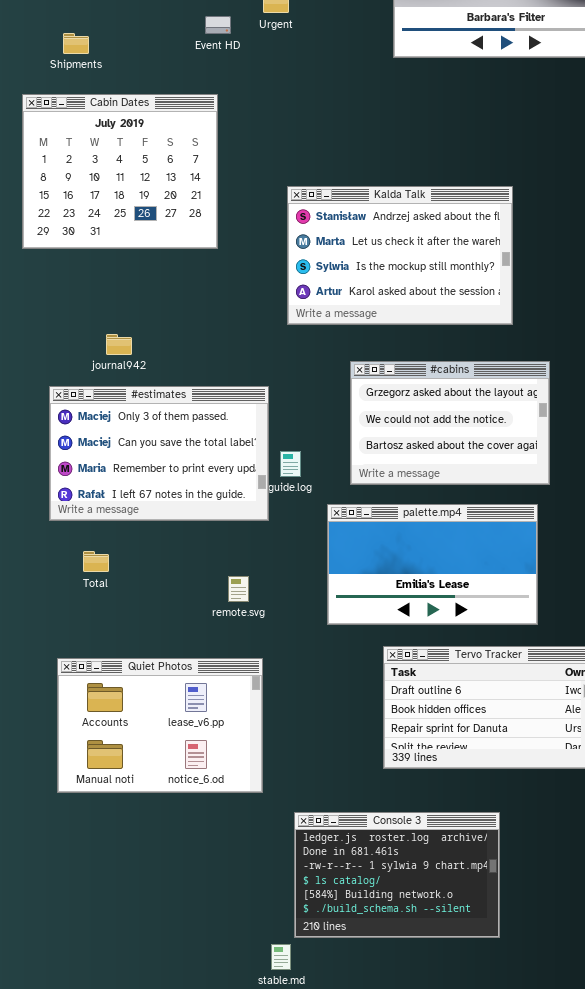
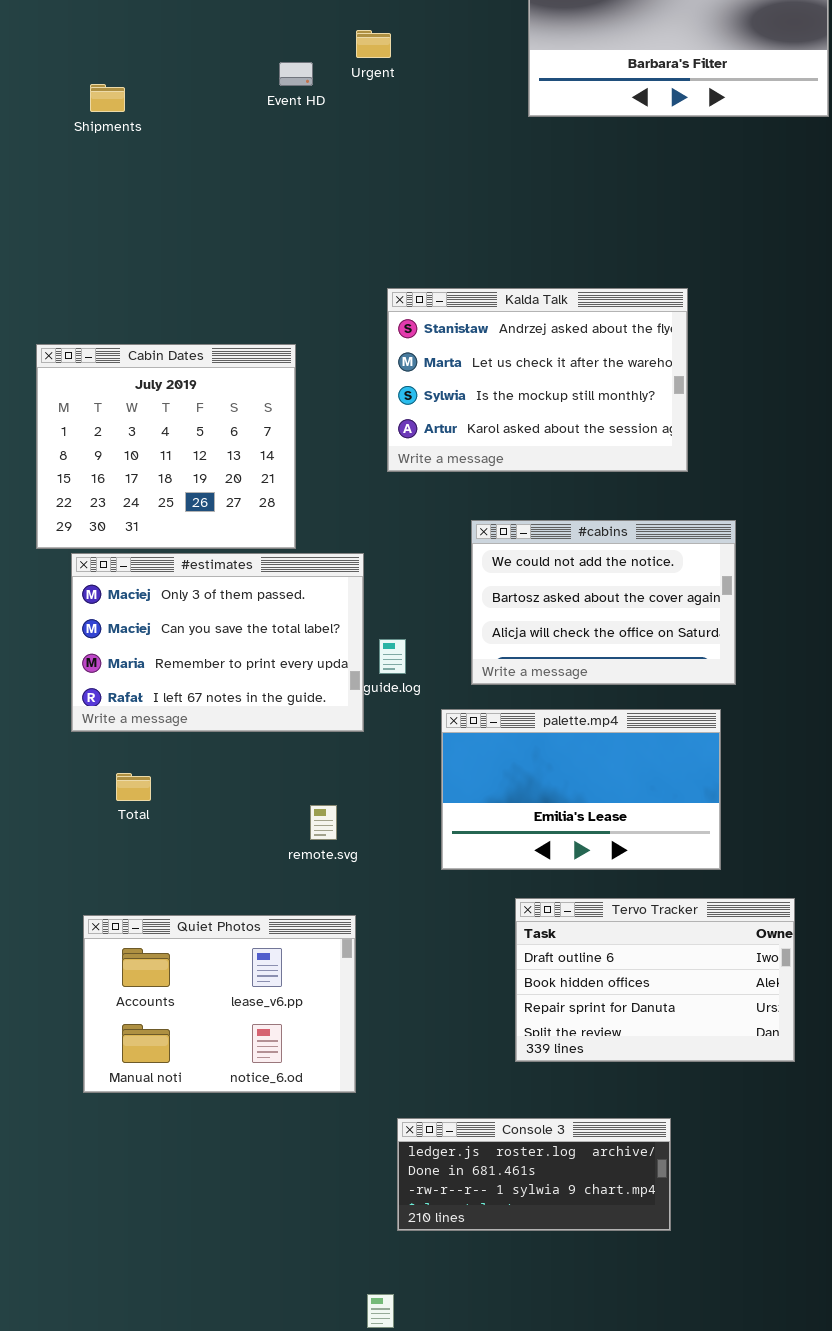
Cabin Dates: [22,94,218,249] -> [36,344,296,549], moved
#cabins: [350,361,550,485] -> [471,520,736,685], scrolled down 1 row
Console 3: [294,812,500,938] -> [397,1118,671,1231], resized

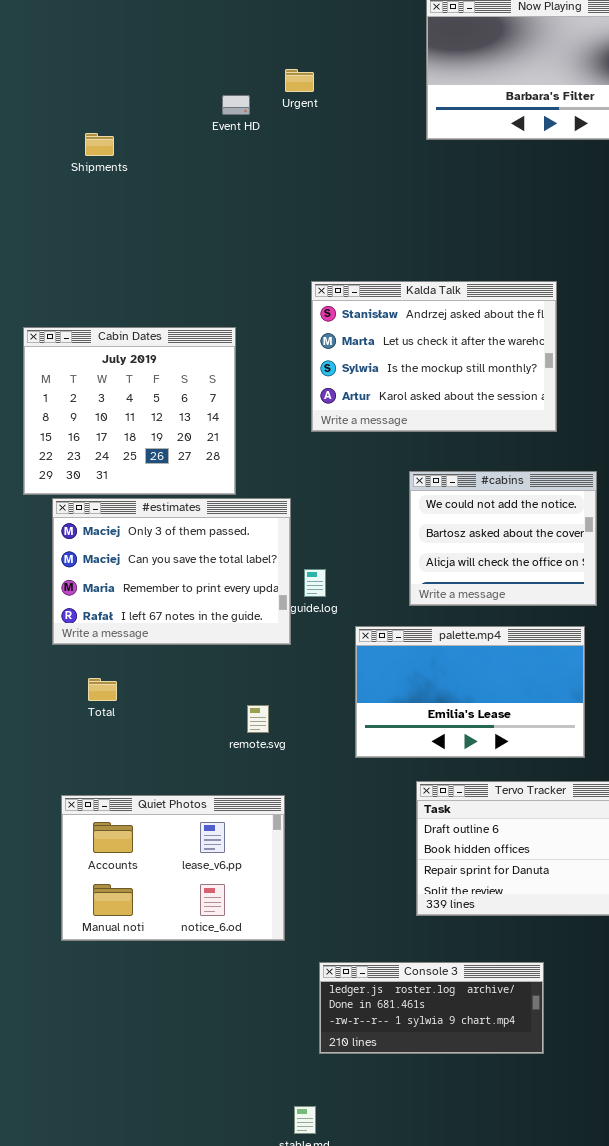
Shipments: [90,84,125,112] -> [85,133,114,156], moved
#cabins: [471,520,736,685] -> [409,471,597,606], resized

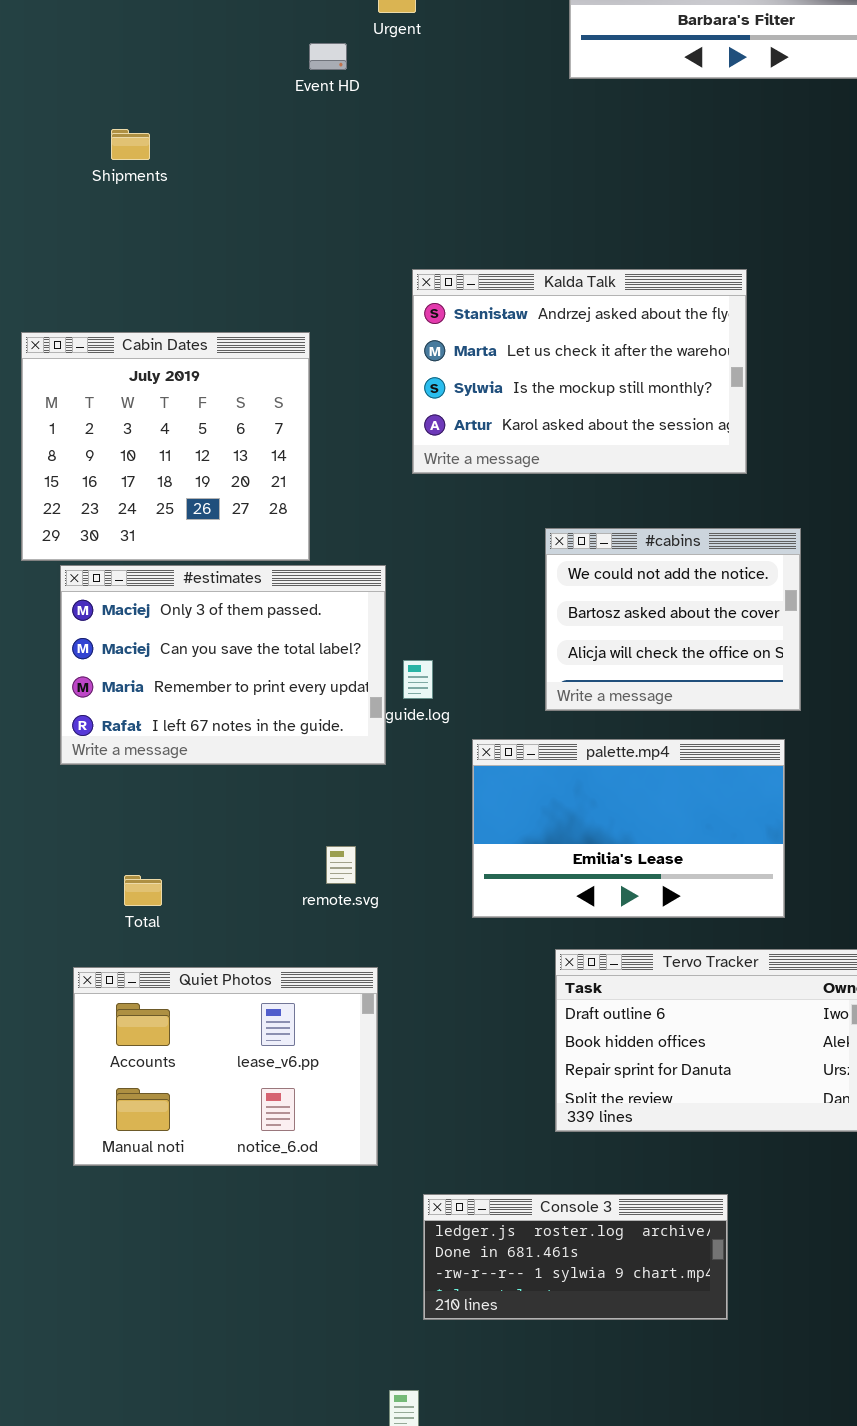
Event HD: [222,95,250,115] -> [309,43,347,70], moved
Shipments: [85,133,114,156] -> [111,129,150,160], moved
Total: [88,678,117,701] -> [124,875,162,906], moved

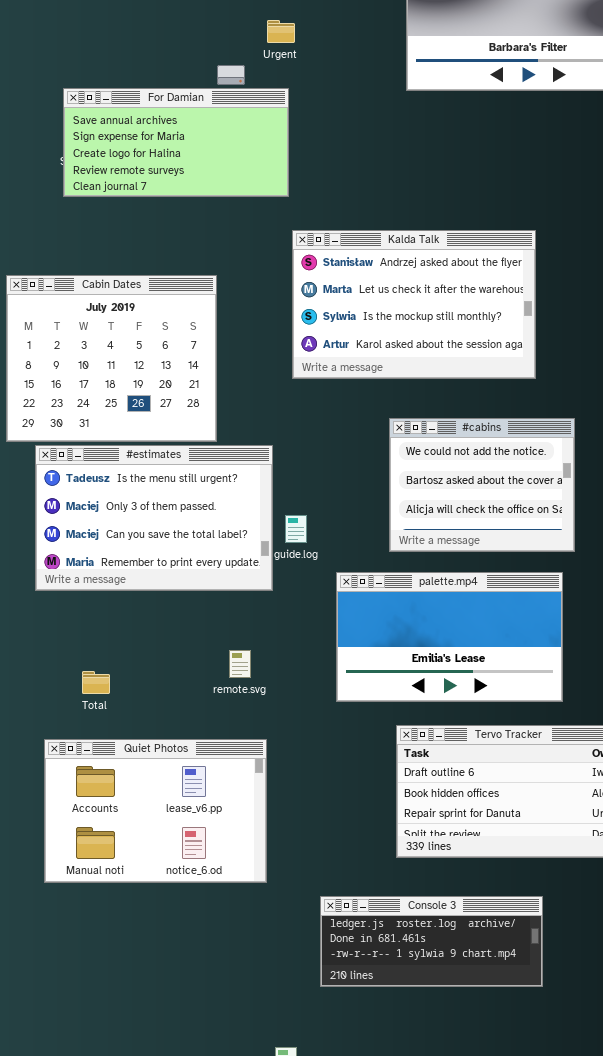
For Damian: none -> [63,88,289,197], opened
#estimates: [60,565,386,765] -> [35,445,273,591], scrolled up 1 row
Console 3: [423,1194,728,1320] -> [320,896,543,987], moved

